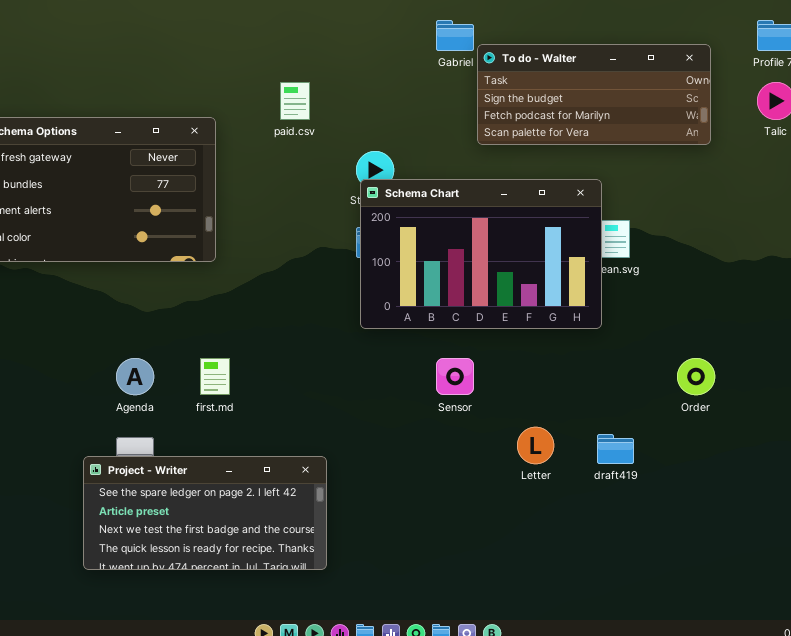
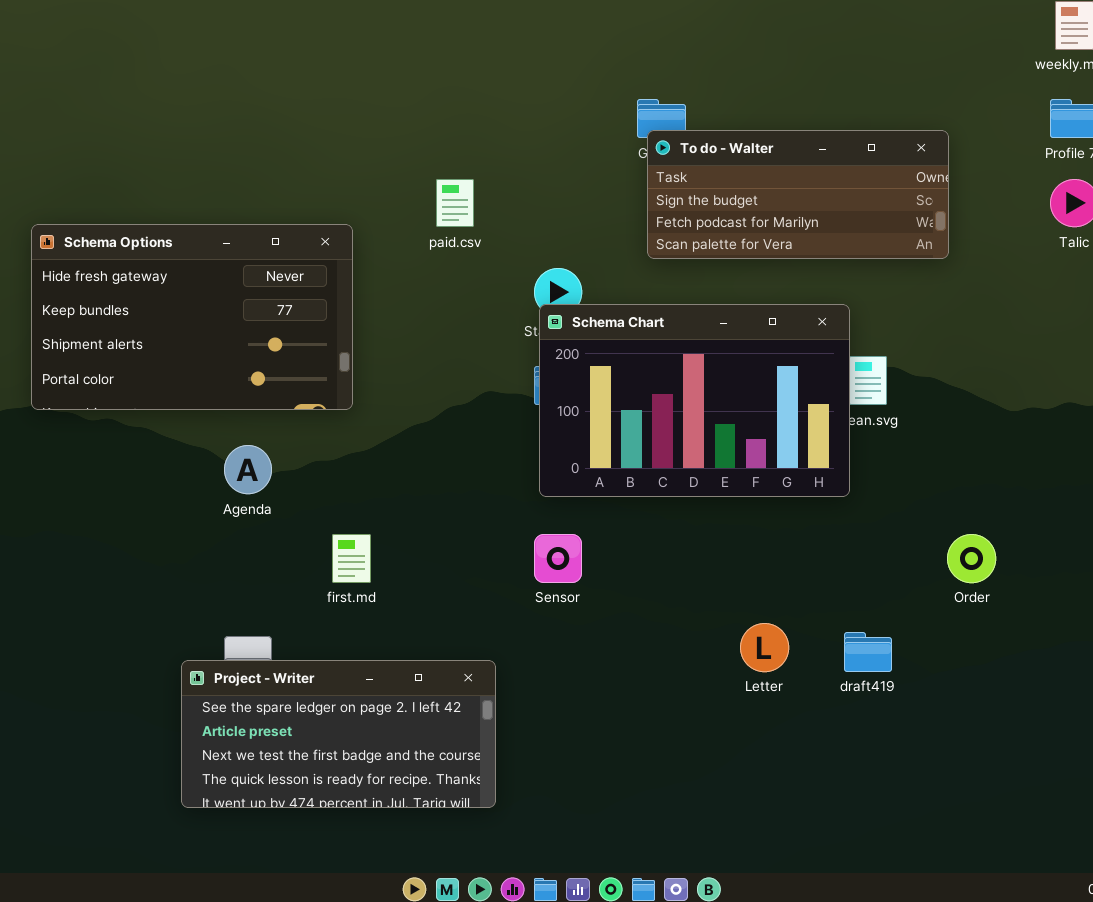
To do - Walter: [477,44,711,145] -> [647,130,949,259], moved
Agenda: [116,358,154,395] -> [224,445,272,494], moved
Sensor: [436,358,474,395] -> [534,534,582,583], moved

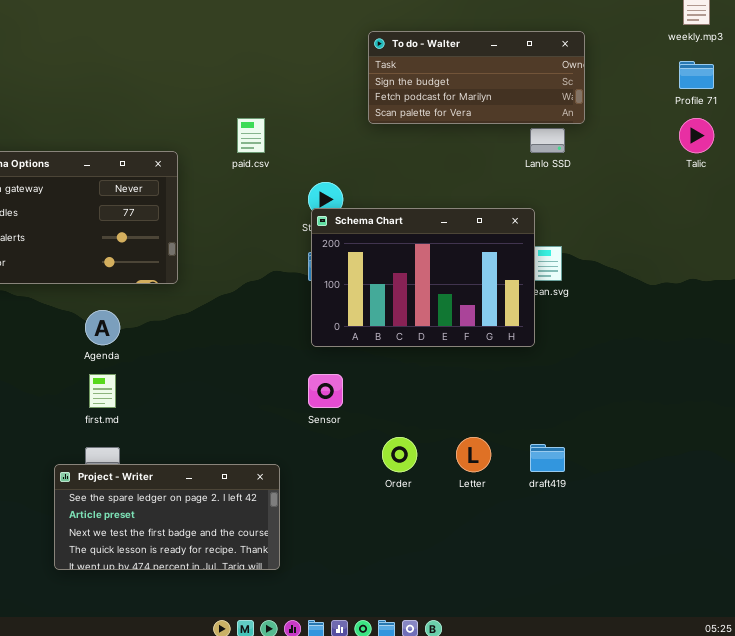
To do - Walter: [647,130,949,259] -> [368,31,585,124], moved
first.md: [332,534,371,583] -> [89,374,116,408], moved
Order: [947,534,996,583] -> [382,437,417,472], moved

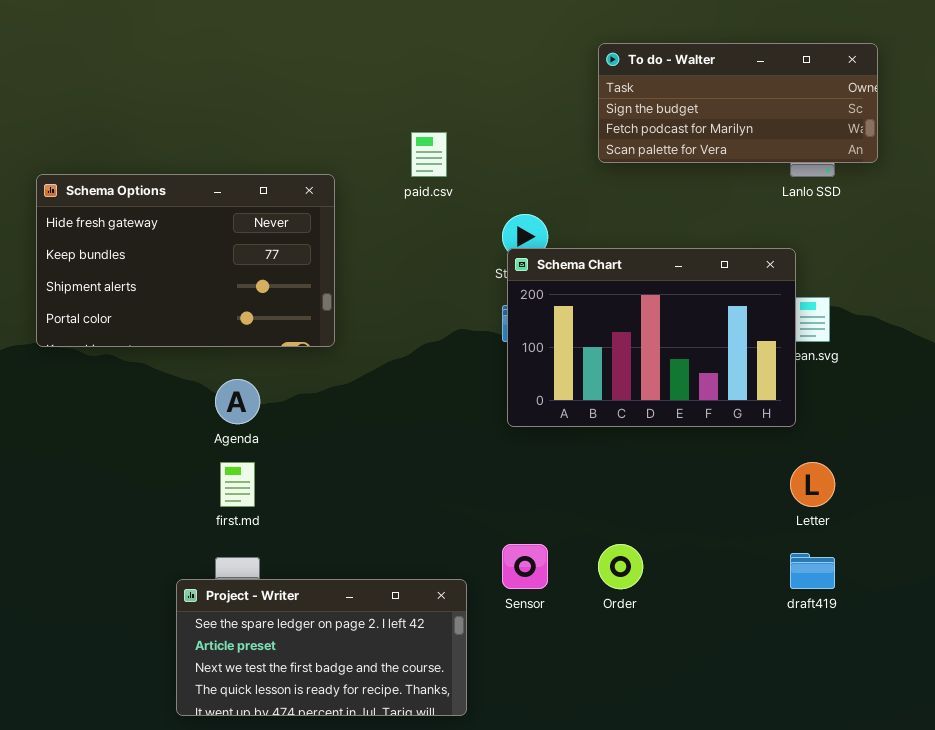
To do - Walter: [368,31,585,124] -> [598,43,878,163], moved
Sensor: [308,374,343,408] -> [502,544,548,589], moved
Letter: [456,437,491,472] -> [790,462,835,507], moved

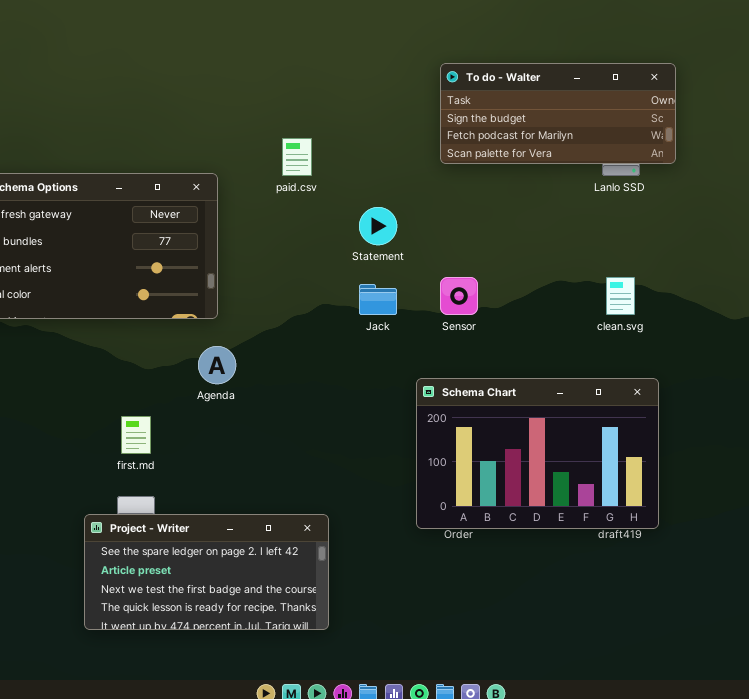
Schema Chart: [507,248,796,427] -> [416,378,659,529], moved
Agenda: [215,379,260,424] -> [198,346,236,384], moved
Sensor: [502,544,548,589] -> [440,277,478,315], moved

